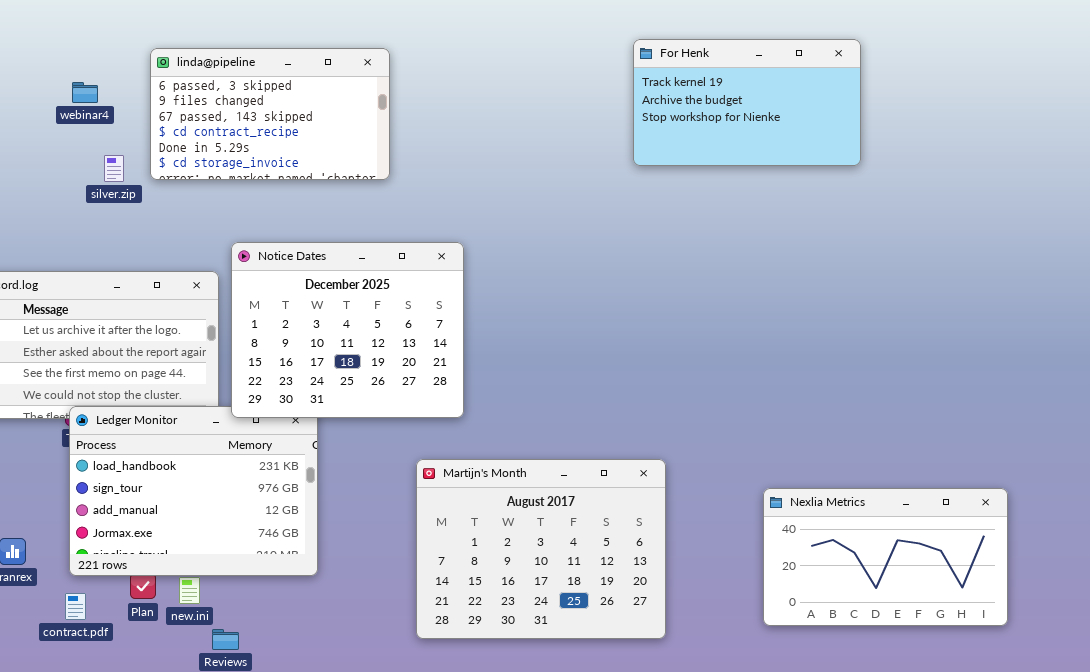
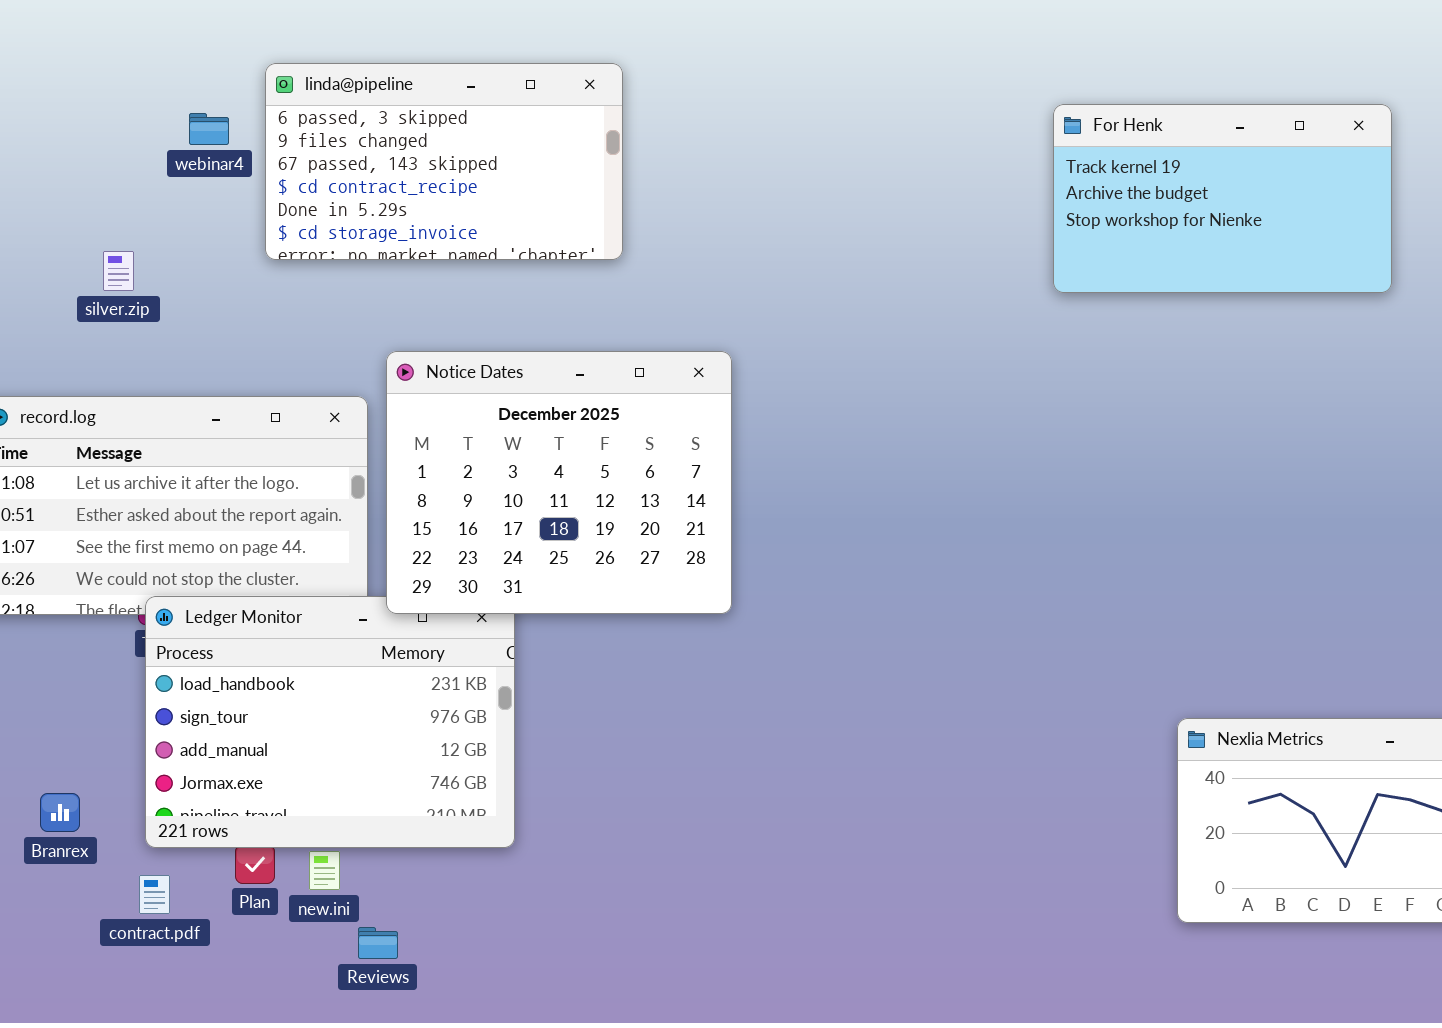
For Henk: [633,39,861,166] -> [1053,104,1392,293], moved
webinar4: [72,82,98,103] -> [189,113,229,145], moved
silver.zip: [104,155,124,182] -> [103,251,134,291], moved
Martijn's Month: [416,459,666,639] -> none, closed

